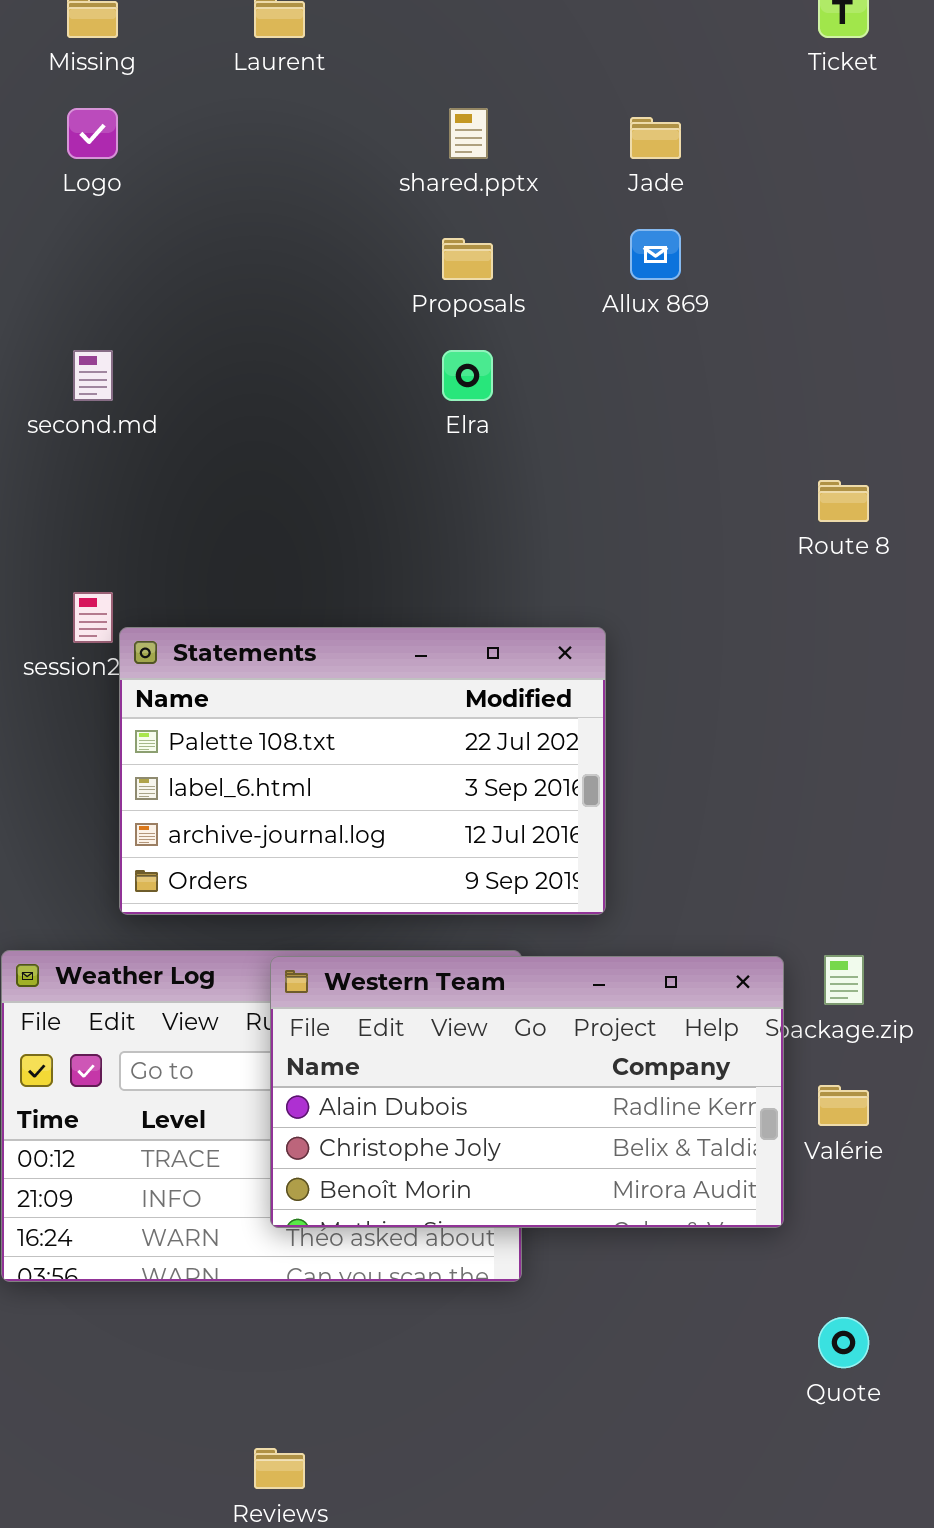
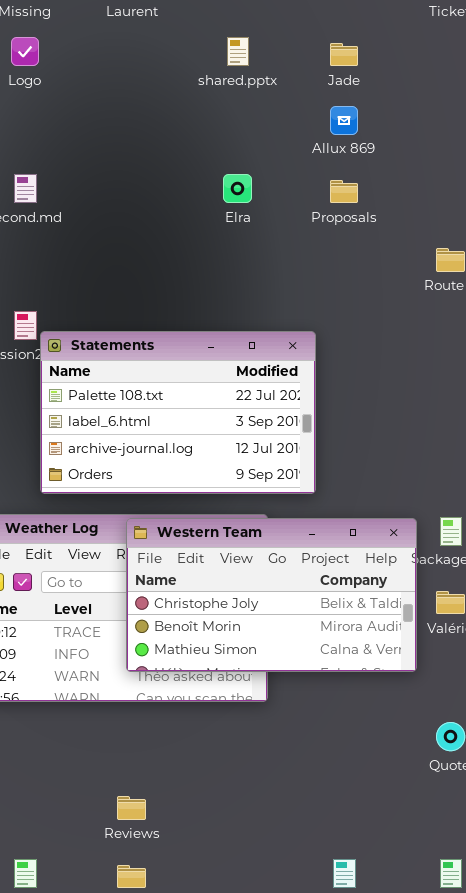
Proposals: [442,238,493,280] -> [330,180,358,203], moved
Western Team: [270,956,784,1228] -> [126,518,417,672], scrolled down 1 row

